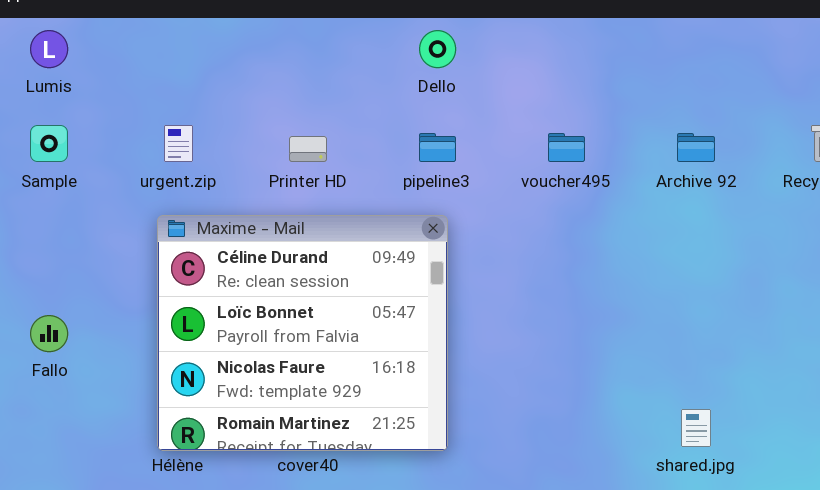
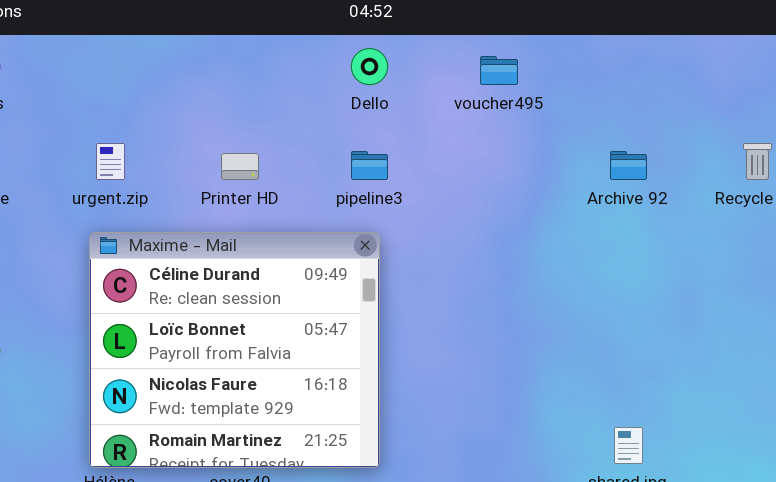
voucher495: [548,133,585,162] -> [480,56,518,85], moved

